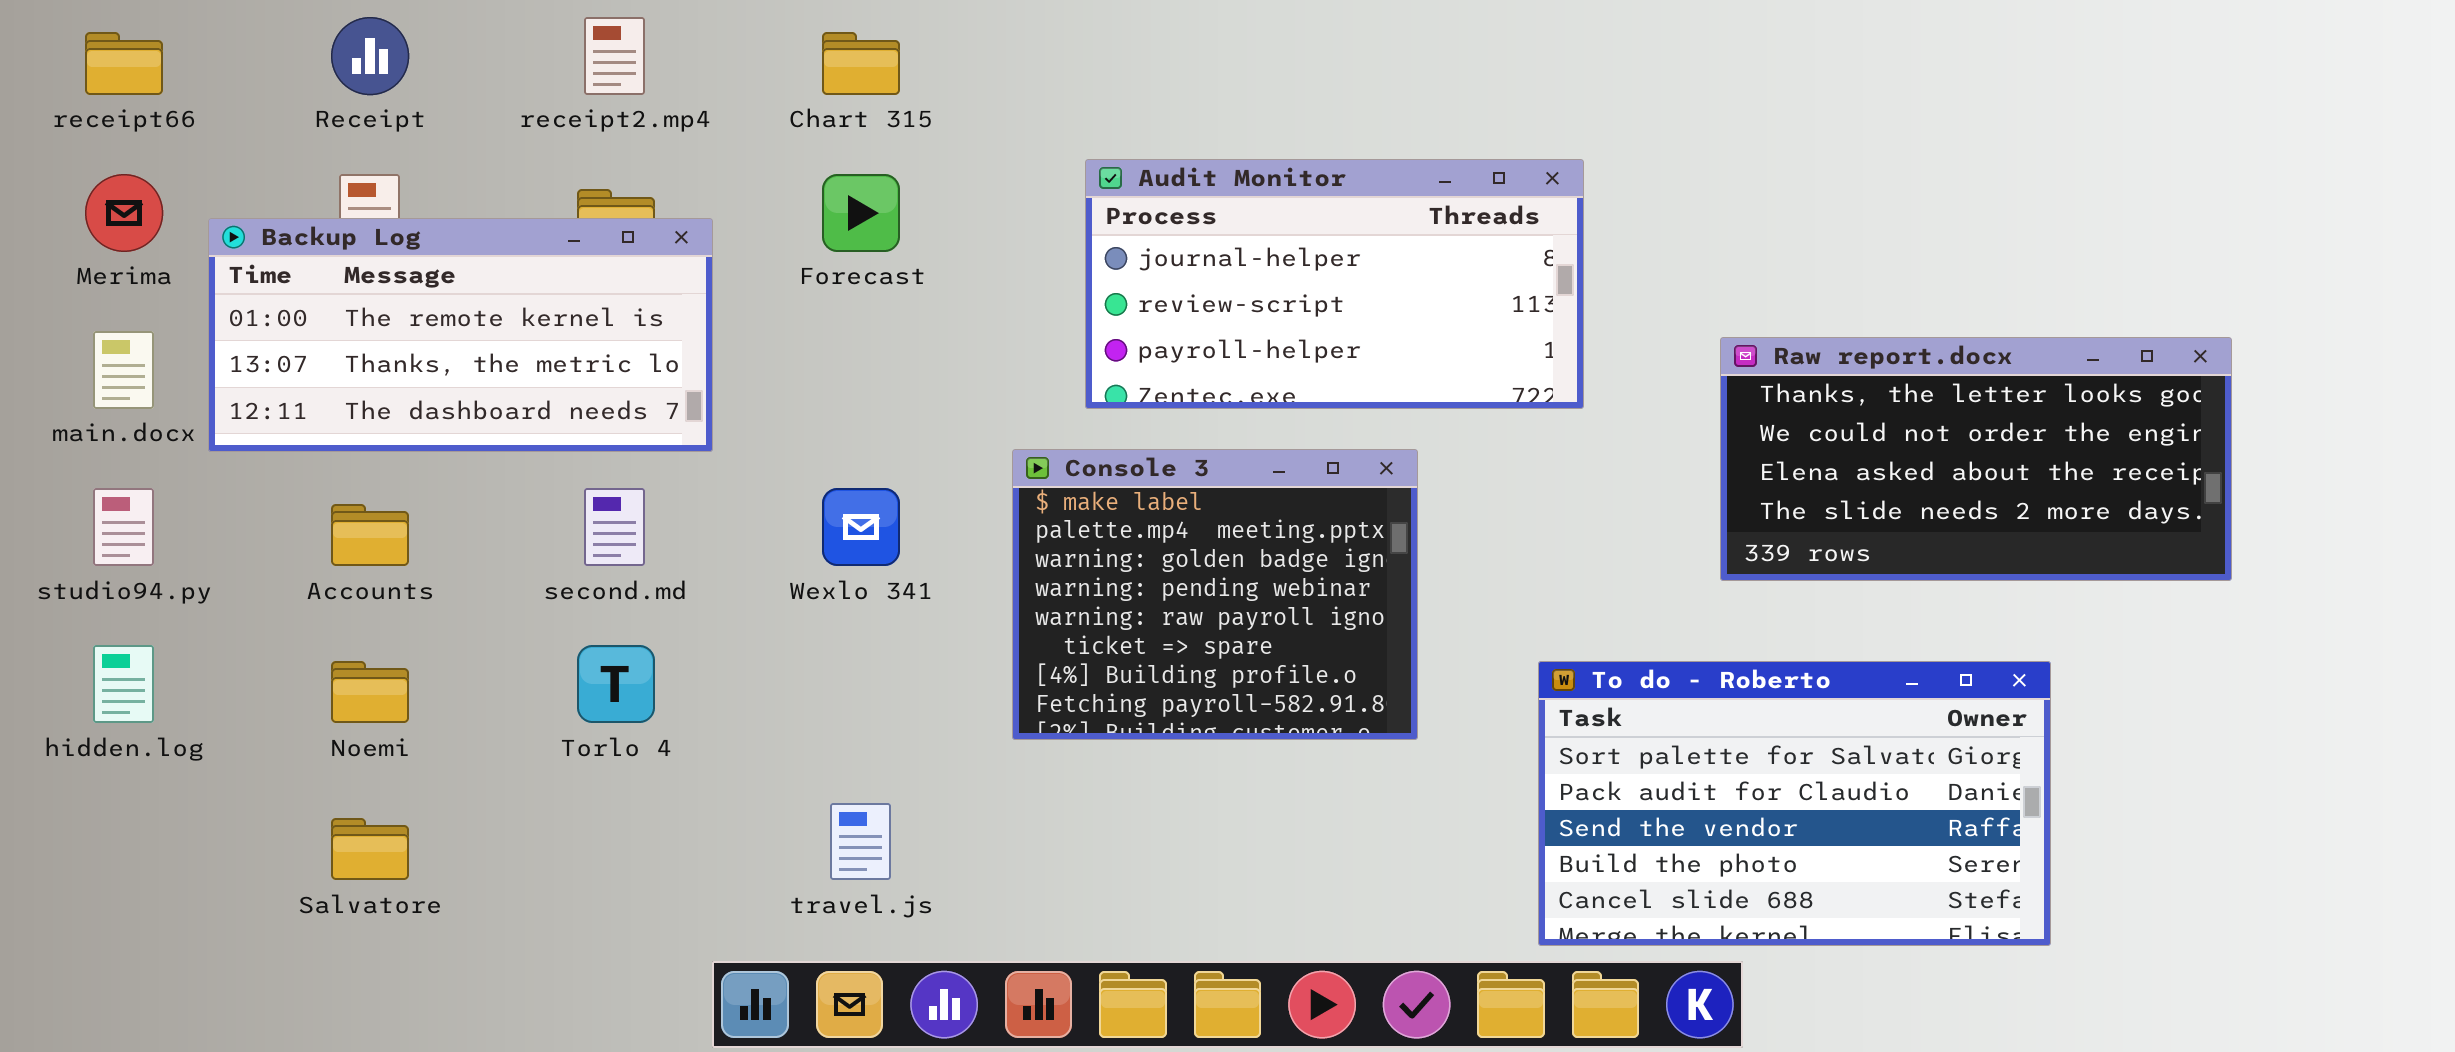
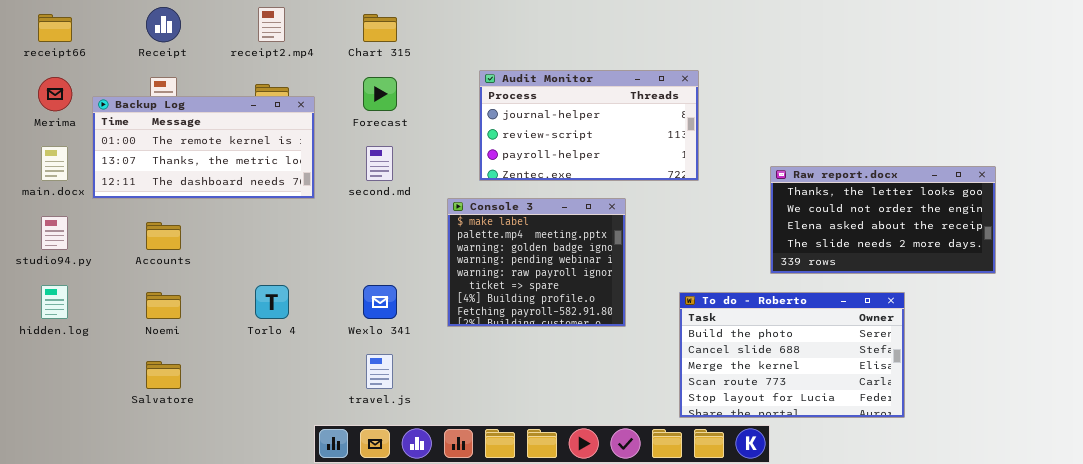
Raw report.docx: [1720,337,2232,581] -> [770,166,996,274], moved
second.md: [584,488,645,566] -> [366,146,393,181], moved
Wexlo 341: [822,488,900,566] -> [363,285,397,319], moved
To do - Roberto: [1538,661,2051,946] -> [679,292,905,418], scrolled down 3 rows

